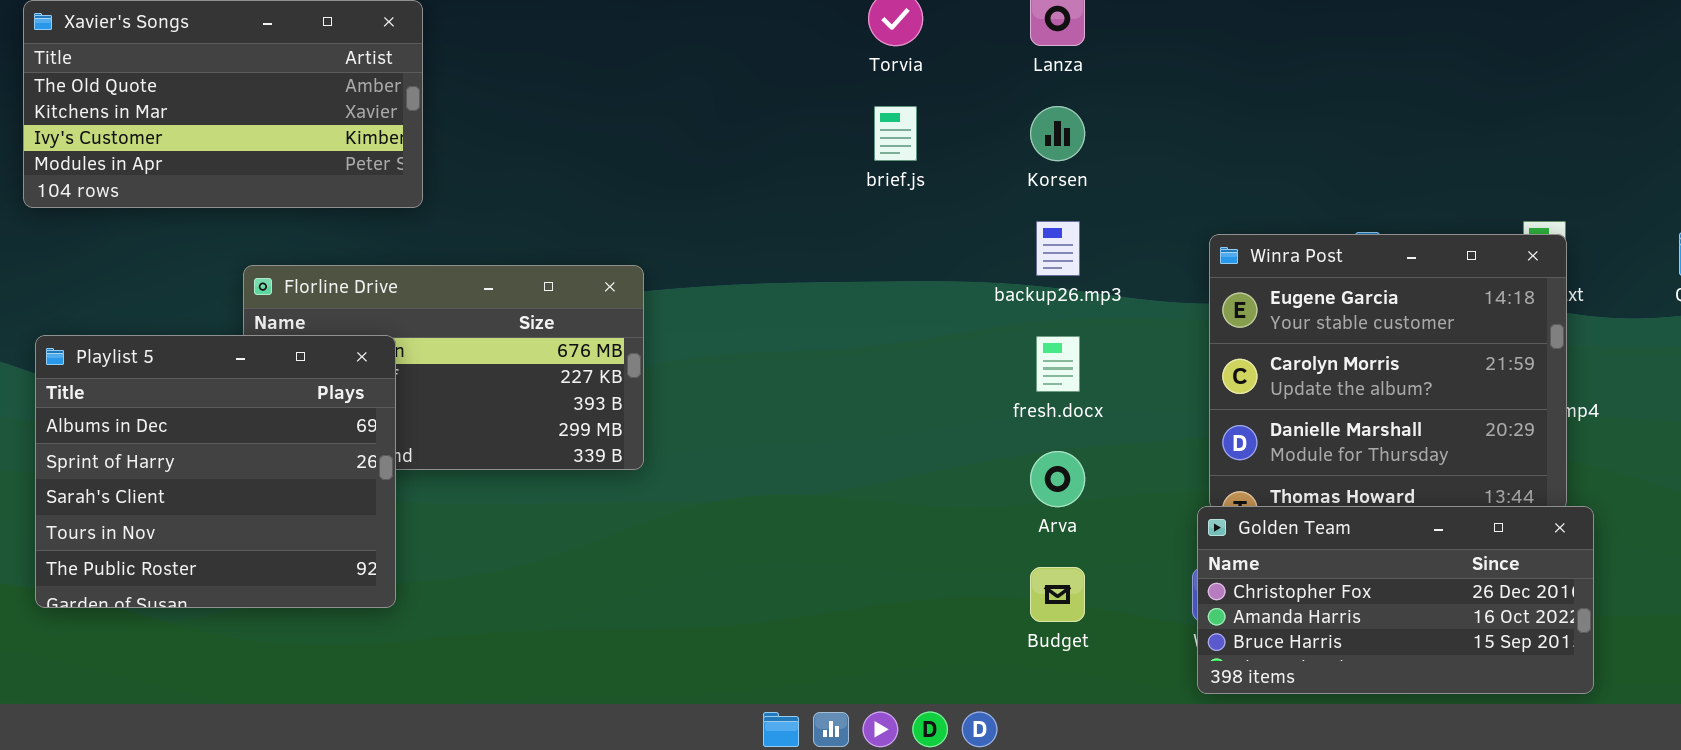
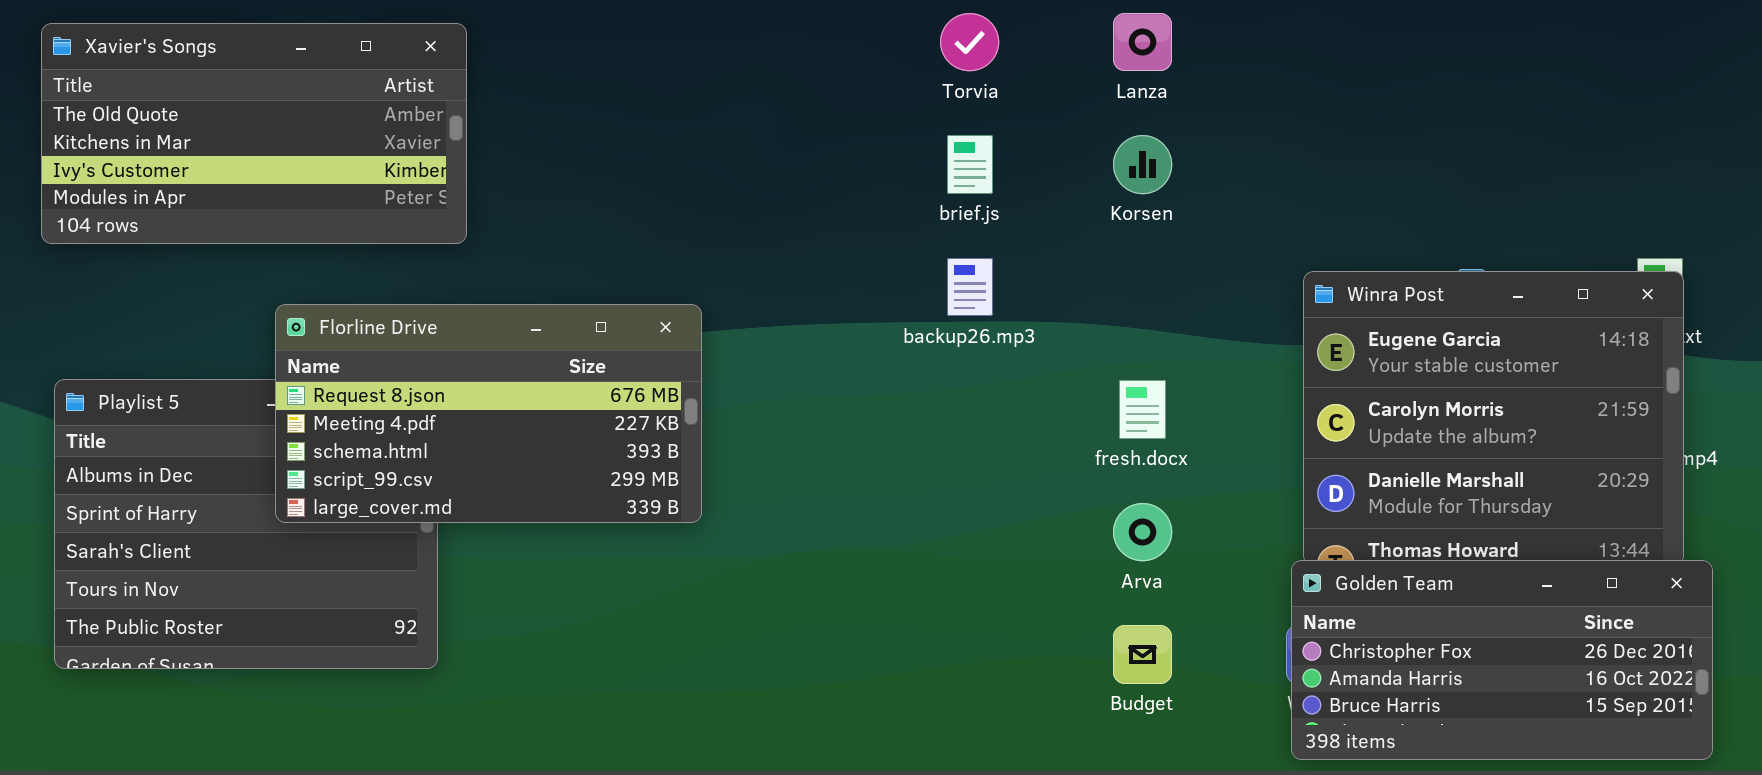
backup26.mp3: [1036,221,1080,276] -> [947,258,993,316], moved
Florline Drive: [243,265,644,470] -> [275,304,702,523], raised

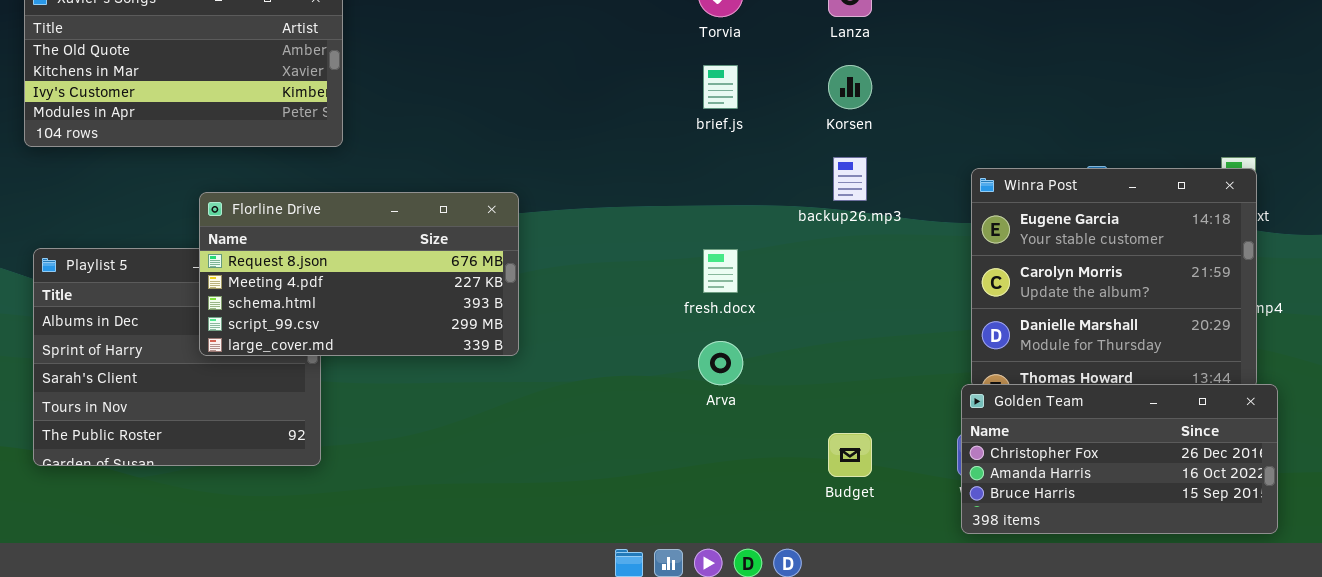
backup26.mp3: [947,258,993,316] -> [833,157,867,201], moved
fresh.docx: [1119,380,1166,439] -> [703,249,738,293], moved
Arva: [1113,503,1172,561] -> [698,341,743,385], moved

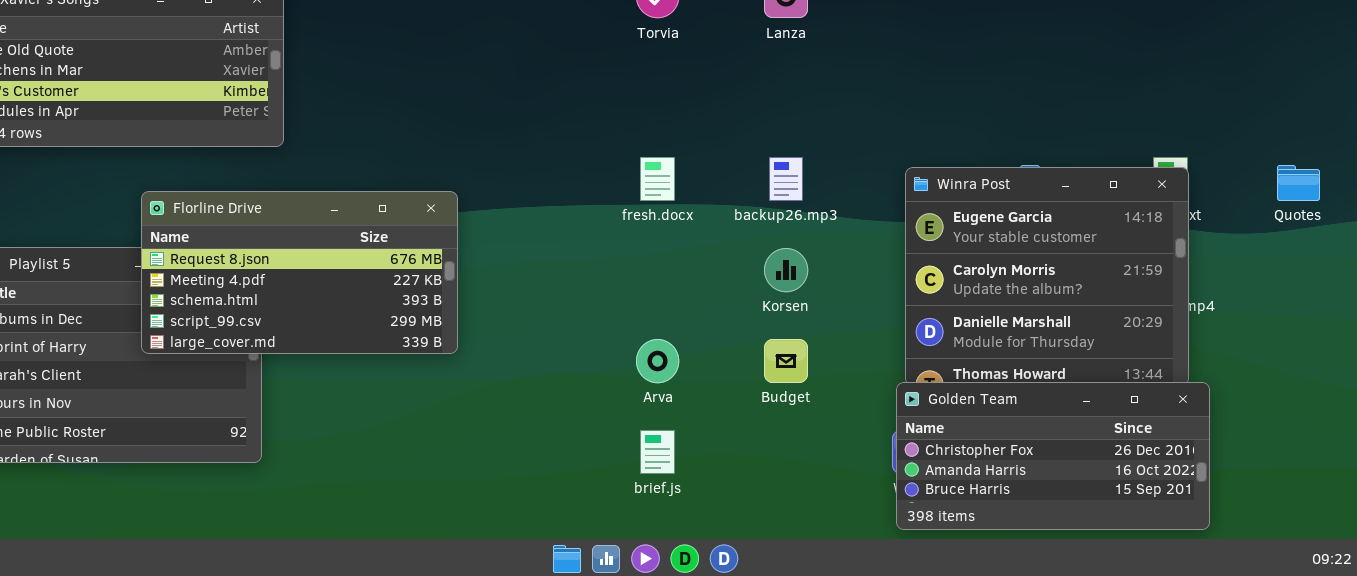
brief.js: [703,65,738,109] -> [640,430,675,474], moved
Korsen: [828,65,872,109] -> [764,248,808,292], moved
fresh.docx: [703,249,738,293] -> [640,157,675,201], moved
Budget: [828,433,872,477] -> [764,339,808,383], moved

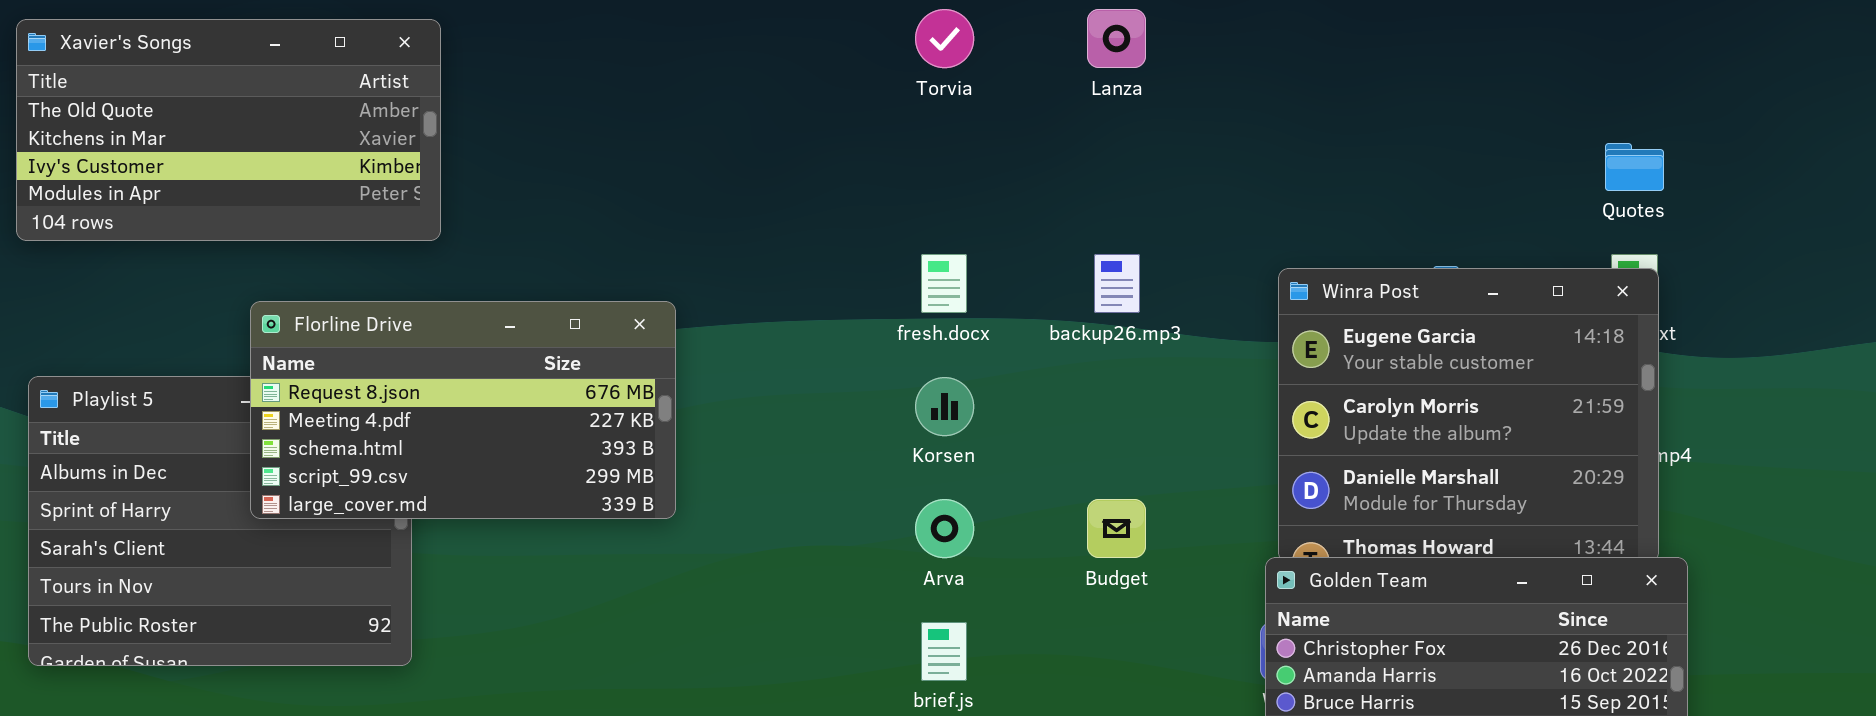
Quotes: [1277,165,1320,201] -> [1605,143,1664,191], moved
Korsen: [764,248,808,292] -> [915,377,974,436], moved

